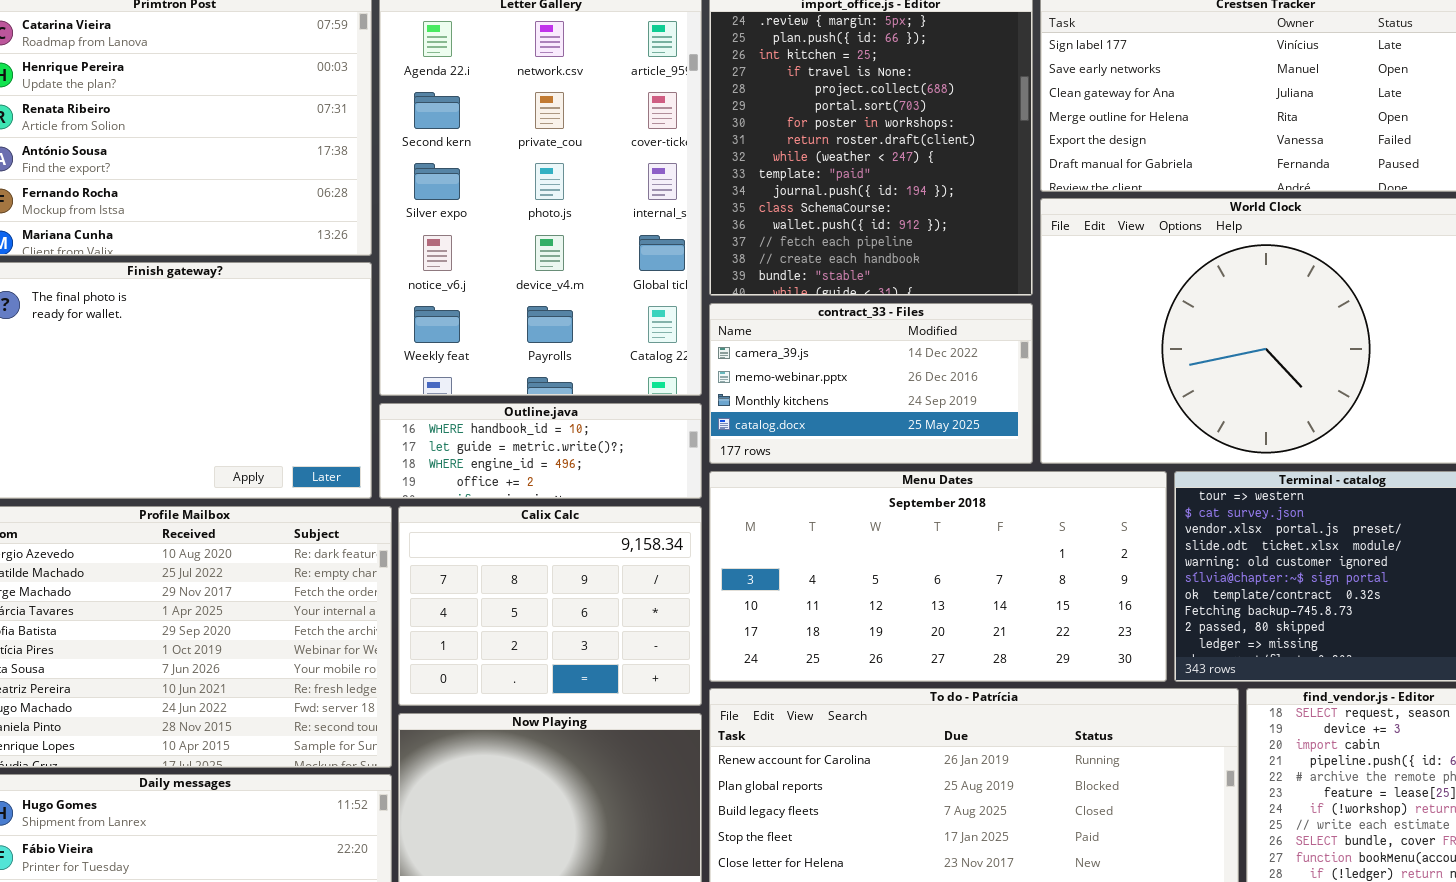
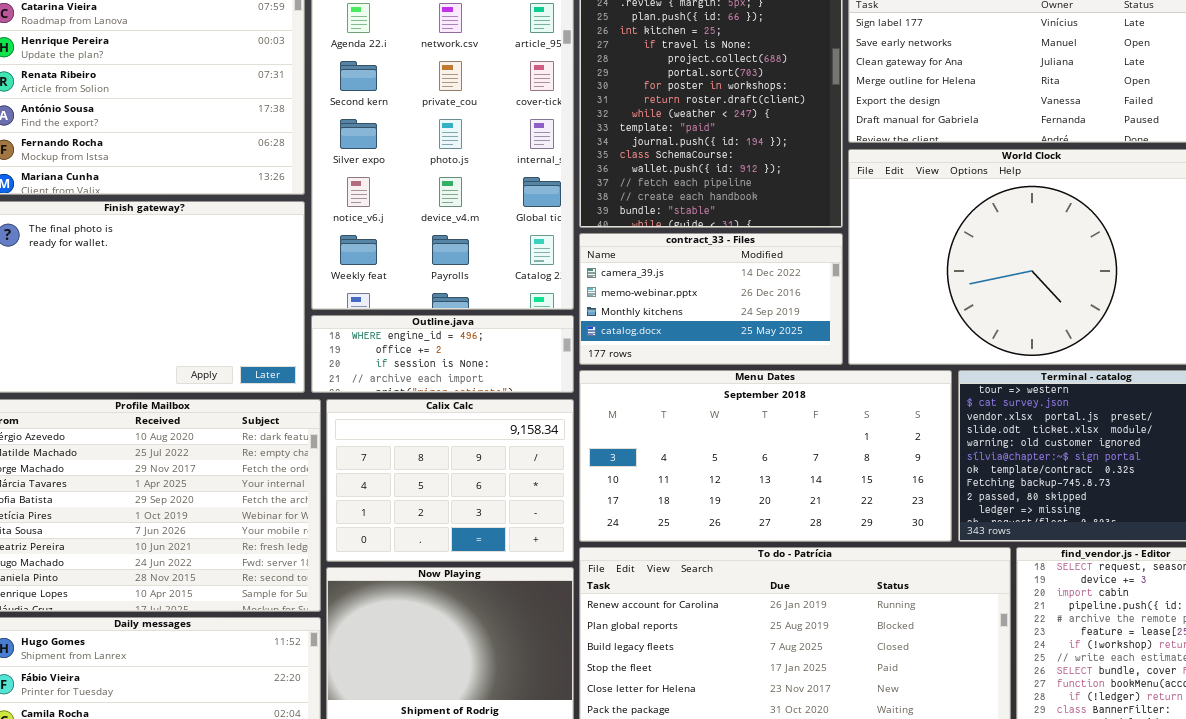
Outline.java: [379,403,702,499] -> [311,315,574,393], scrolled down 2 rows

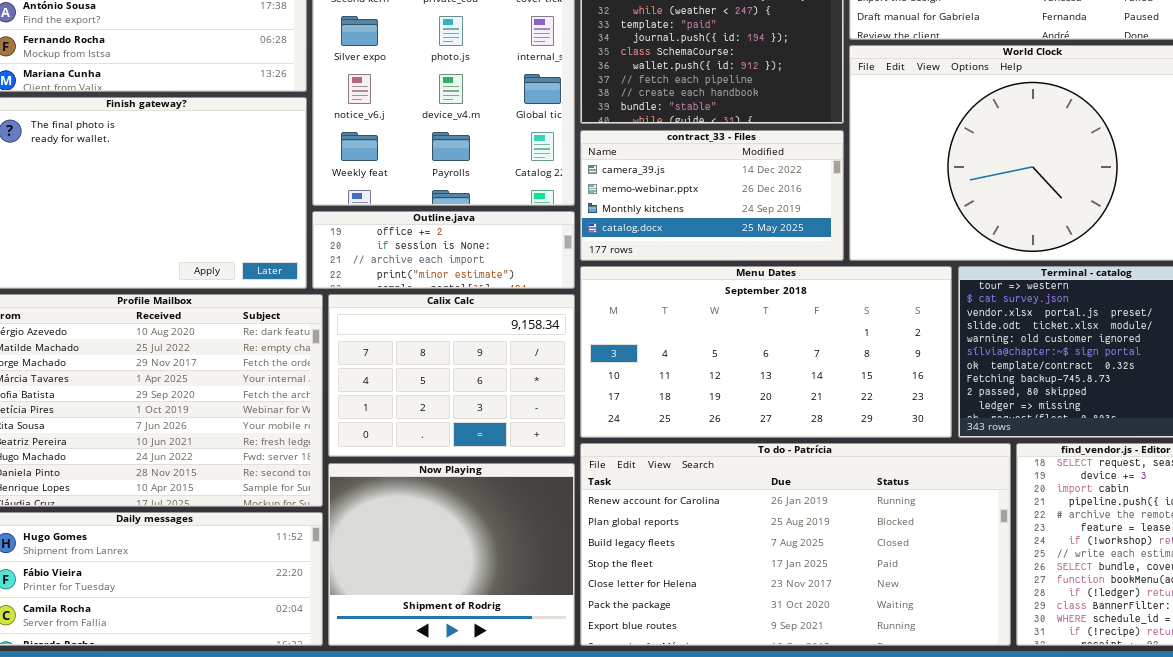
Outline.java: [311,315,574,393] -> [312,211,575,289], scrolled down 1 row

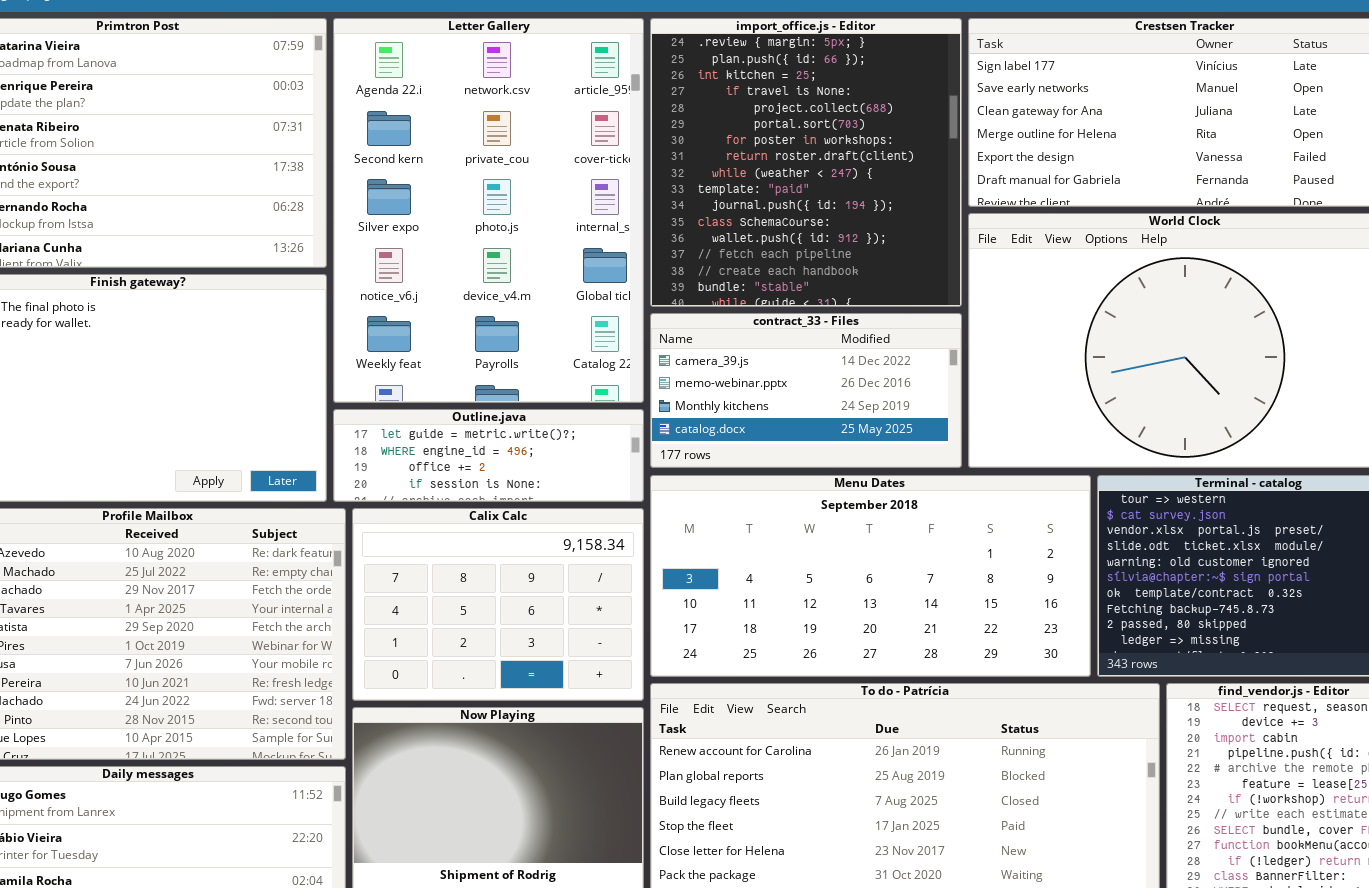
Outline.java: [312,211,575,289] -> [333,409,644,502], scrolled up 2 rows

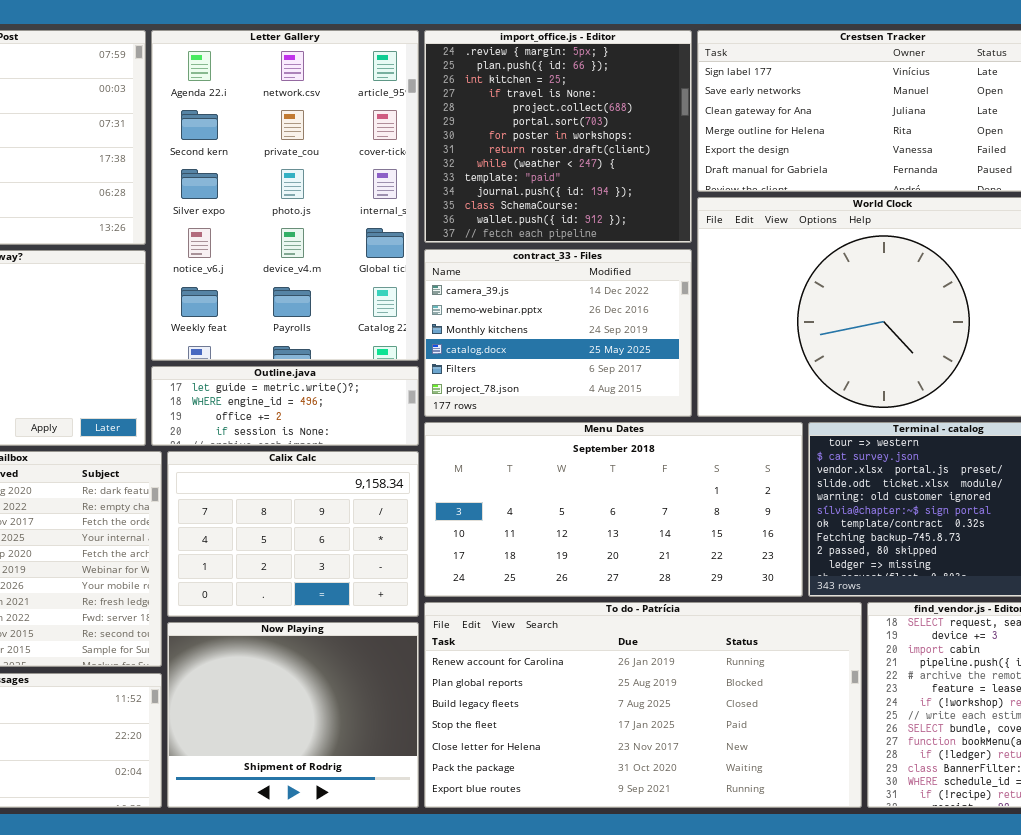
import_office.js - Editor: [650,18,962,307] -> [424,30,692,243], resized
contract_33 - Files: [650,313,962,468] -> [424,249,692,417], resized

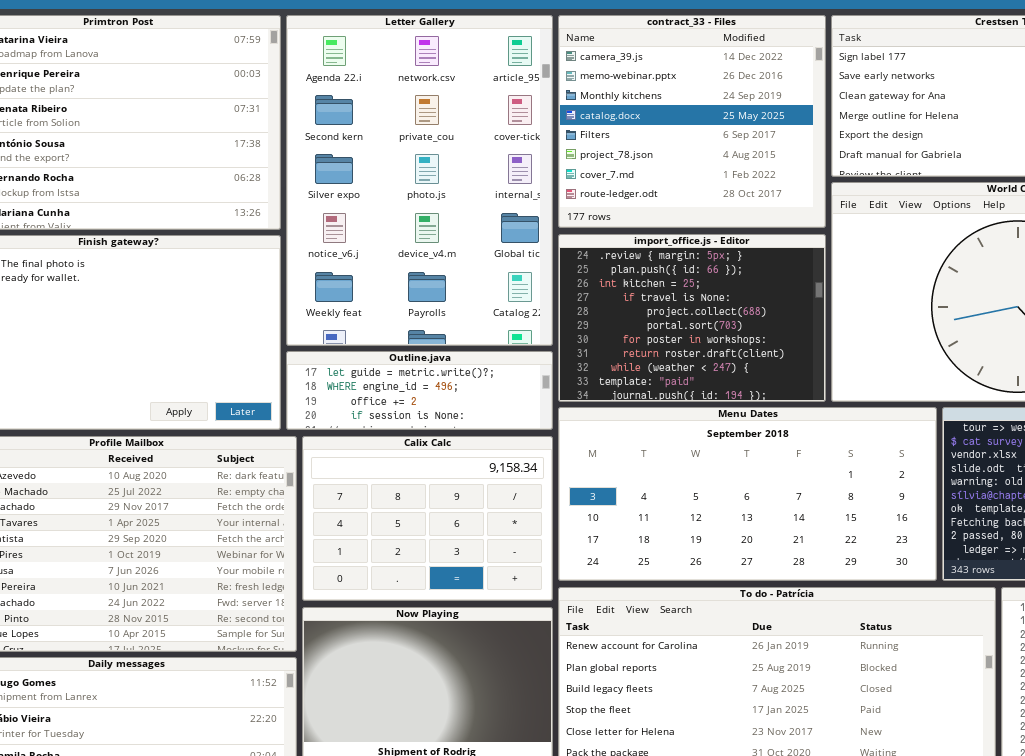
import_office.js - Editor: [424,30,692,243] -> [558,234,826,402], moved, resized
contract_33 - Files: [424,249,692,417] -> [558,15,826,228], moved, resized

